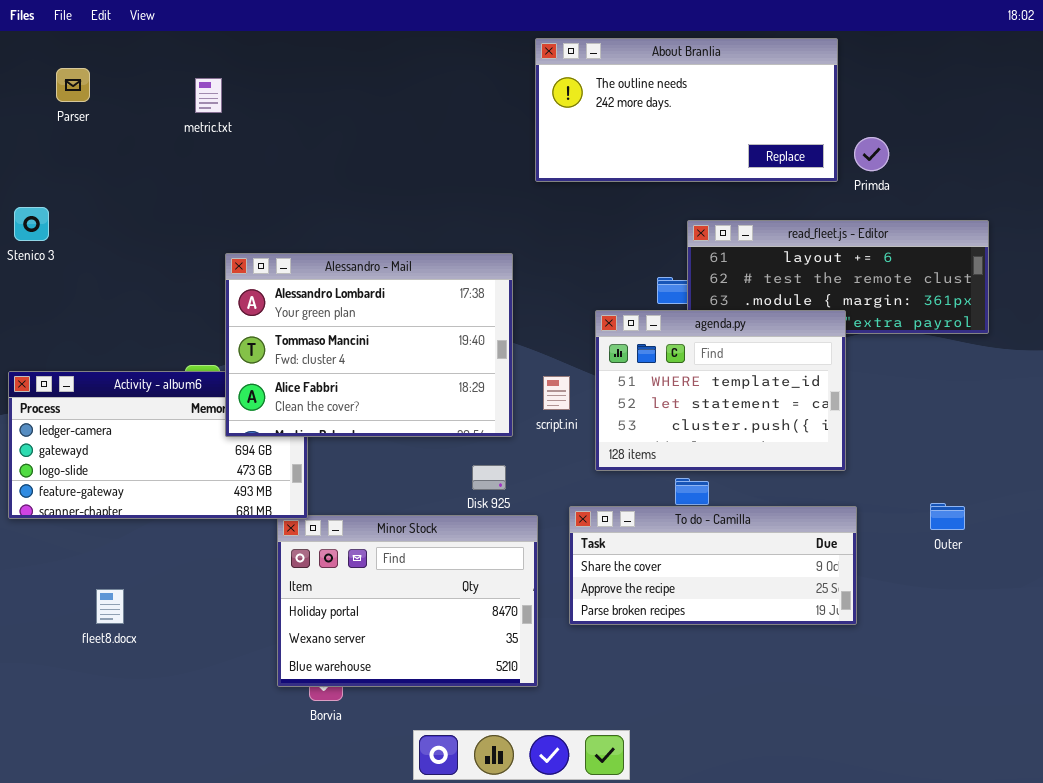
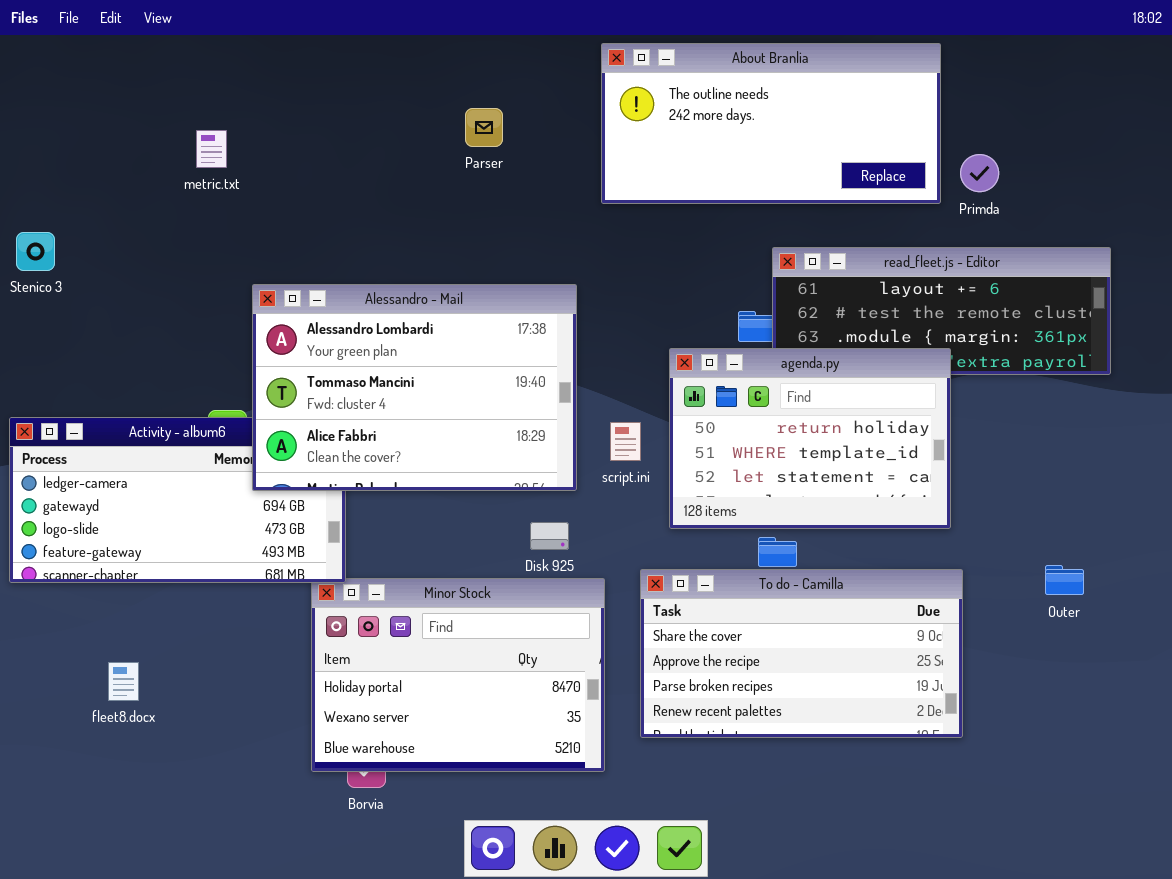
Parser: [56,68,90,102] -> [465,108,503,147], moved
metric.txt: [195,78,222,113] -> [196,130,227,168], moved
agenda.py: [595,310,846,471] -> [669,348,951,529], scrolled up 1 row
To do - Camilla: [569,506,857,625] -> [640,569,963,738], resized

